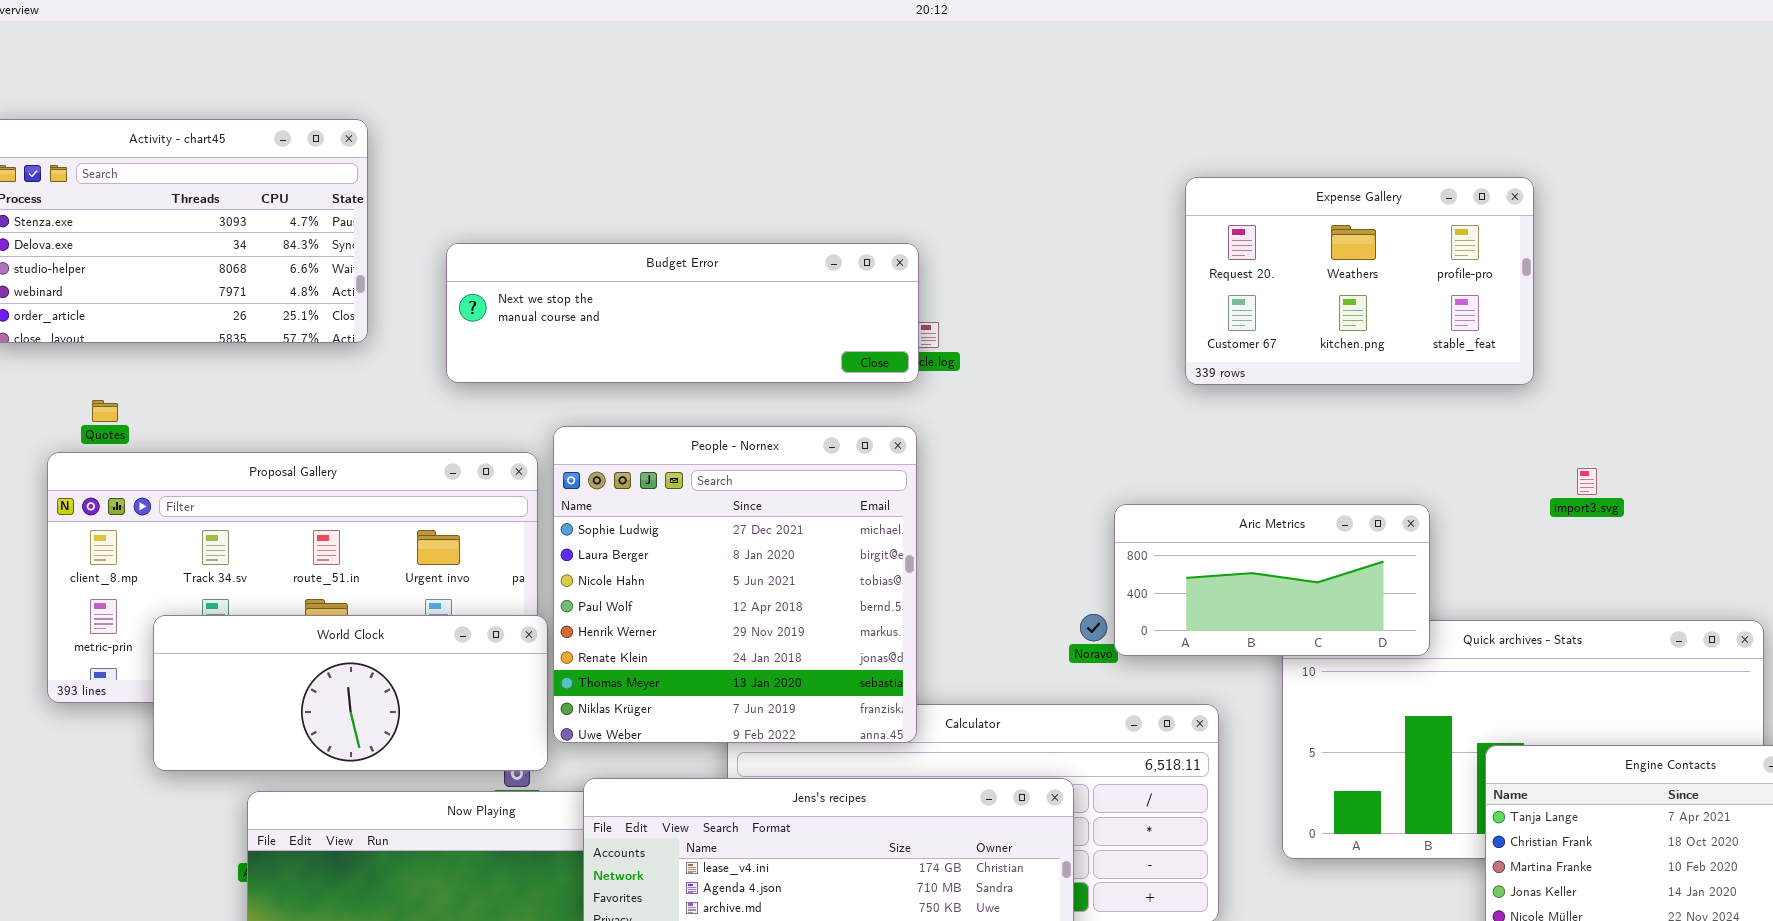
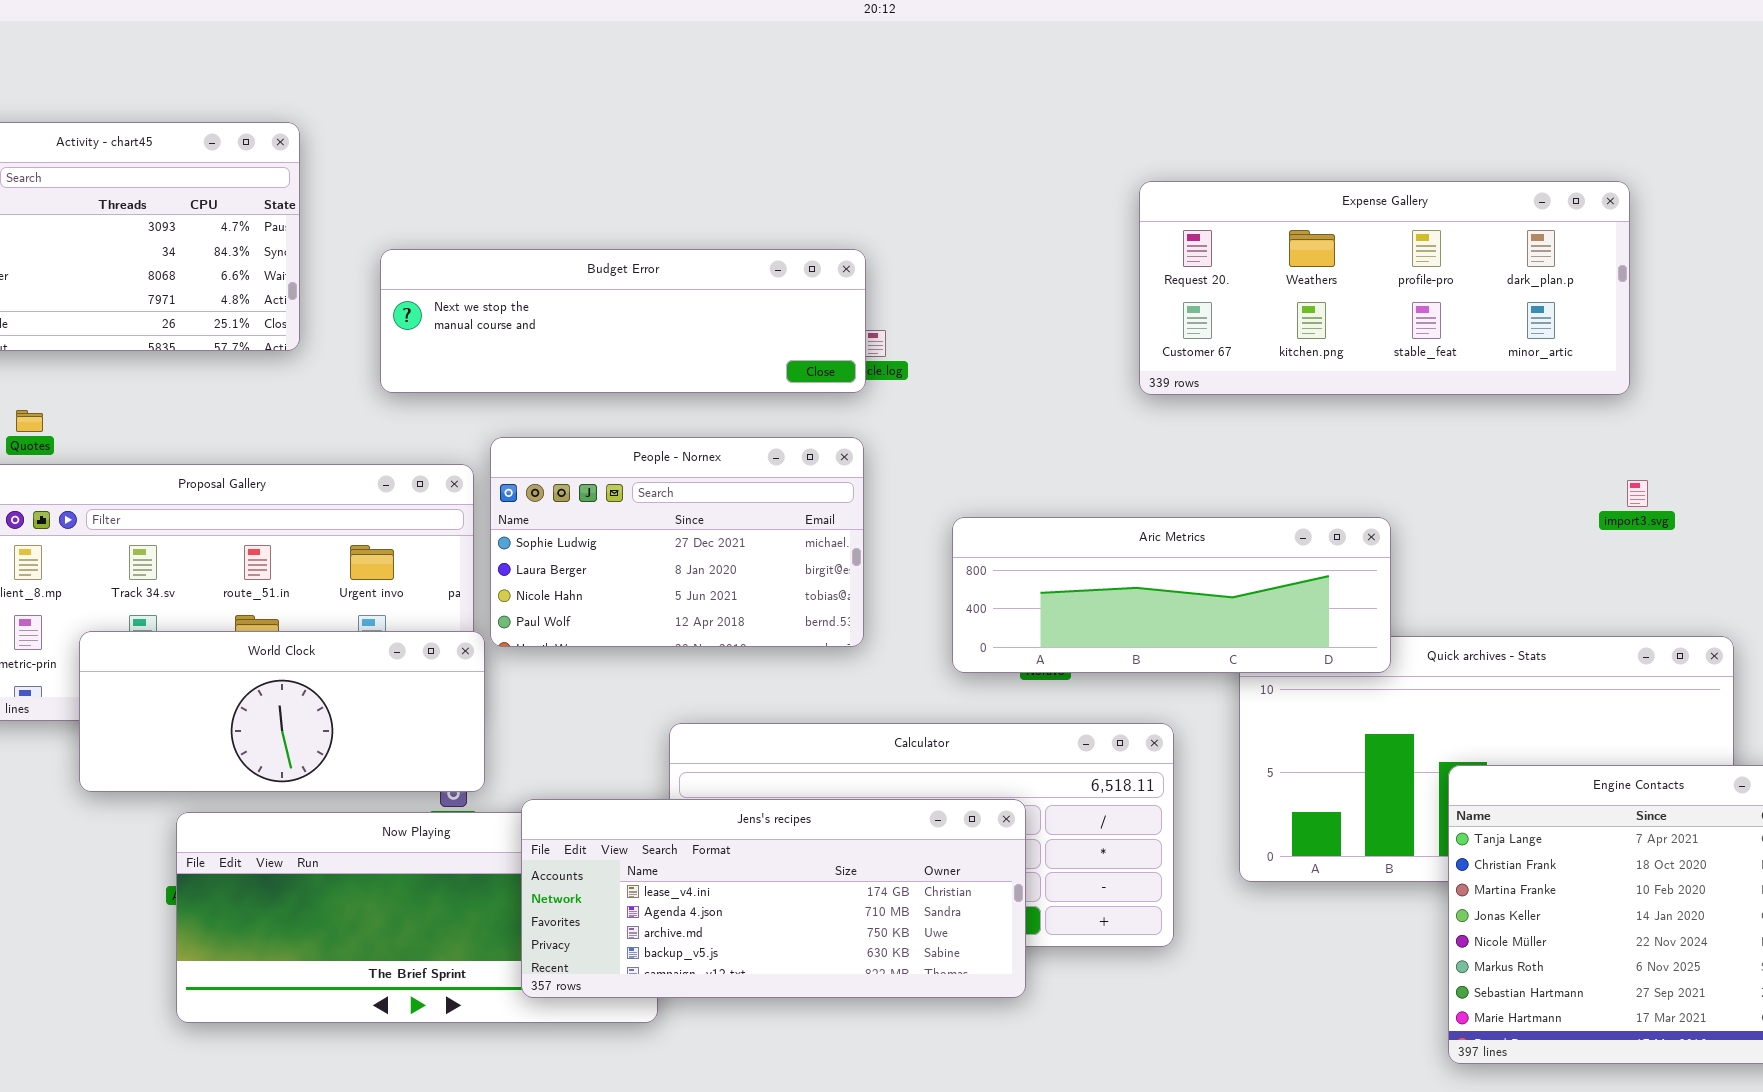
Expense Gallery: [1185,177,1534,385] -> [1139,181,1630,395], resized
People - Nornex: [553,426,917,743] -> [490,437,864,647], resized
import3.svg: [1577,468,1597,495] -> [1627,480,1648,507], moved
Aric Metrics: [1114,504,1430,656] -> [952,517,1391,673], resized

